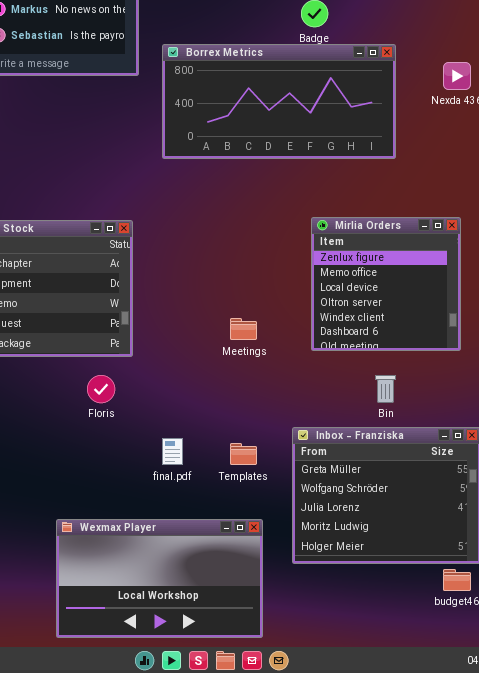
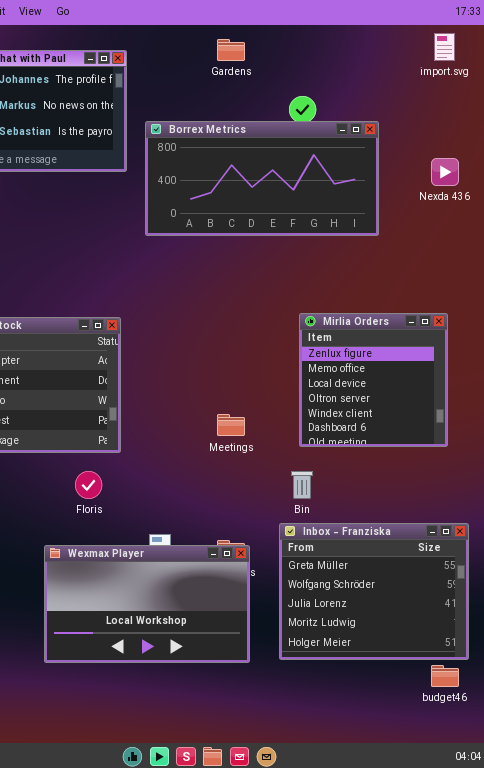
Borrex Metrics: [162,44,396,159] -> [145,121,379,236], moved
Bin: [375,375,396,403] -> [291,471,313,499], moved
Wexmax Player: [56,519,263,638] -> [44,545,250,663], moved

